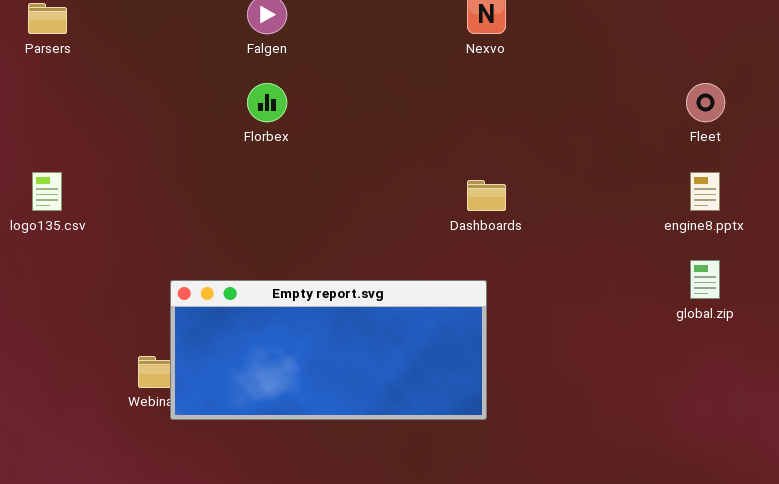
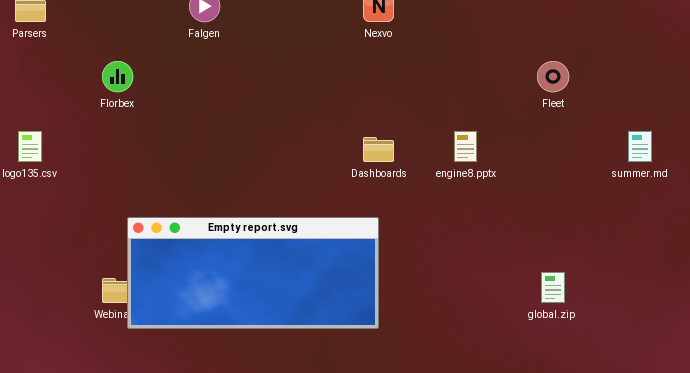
Florbex: [247,83,287,122] -> [102,61,133,92], moved
engine8.pptx: [690,172,720,211] -> [454,131,477,162], moved
global.zip: [690,260,720,299] -> [541,272,565,303], moved

